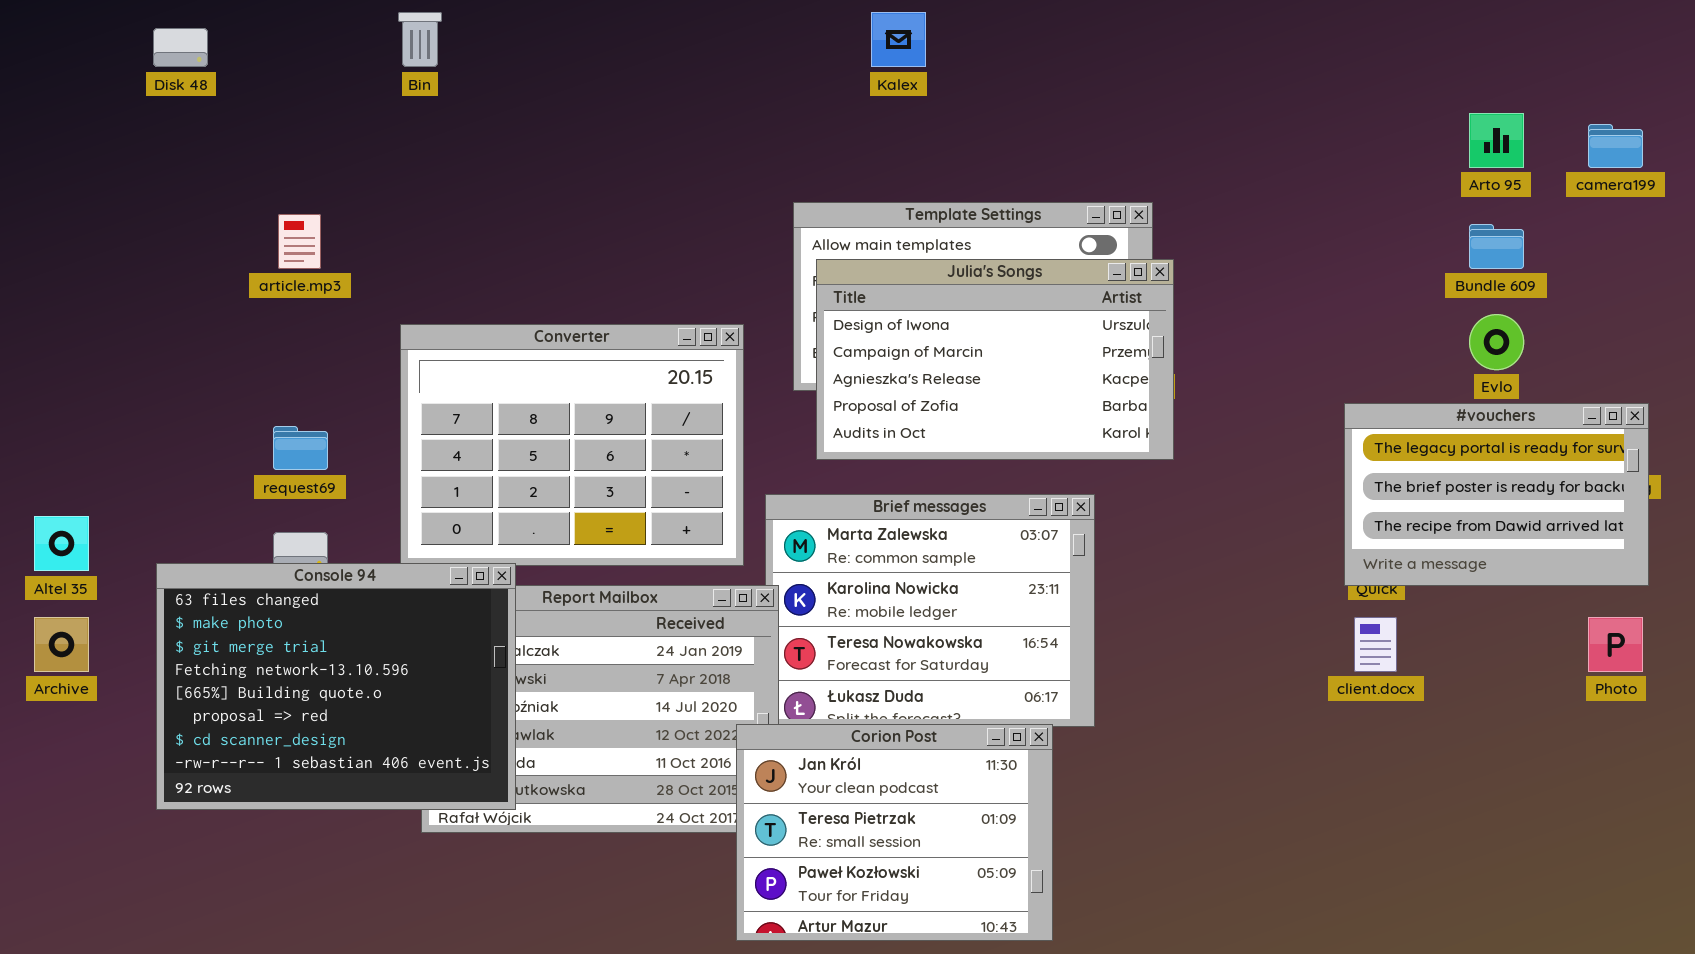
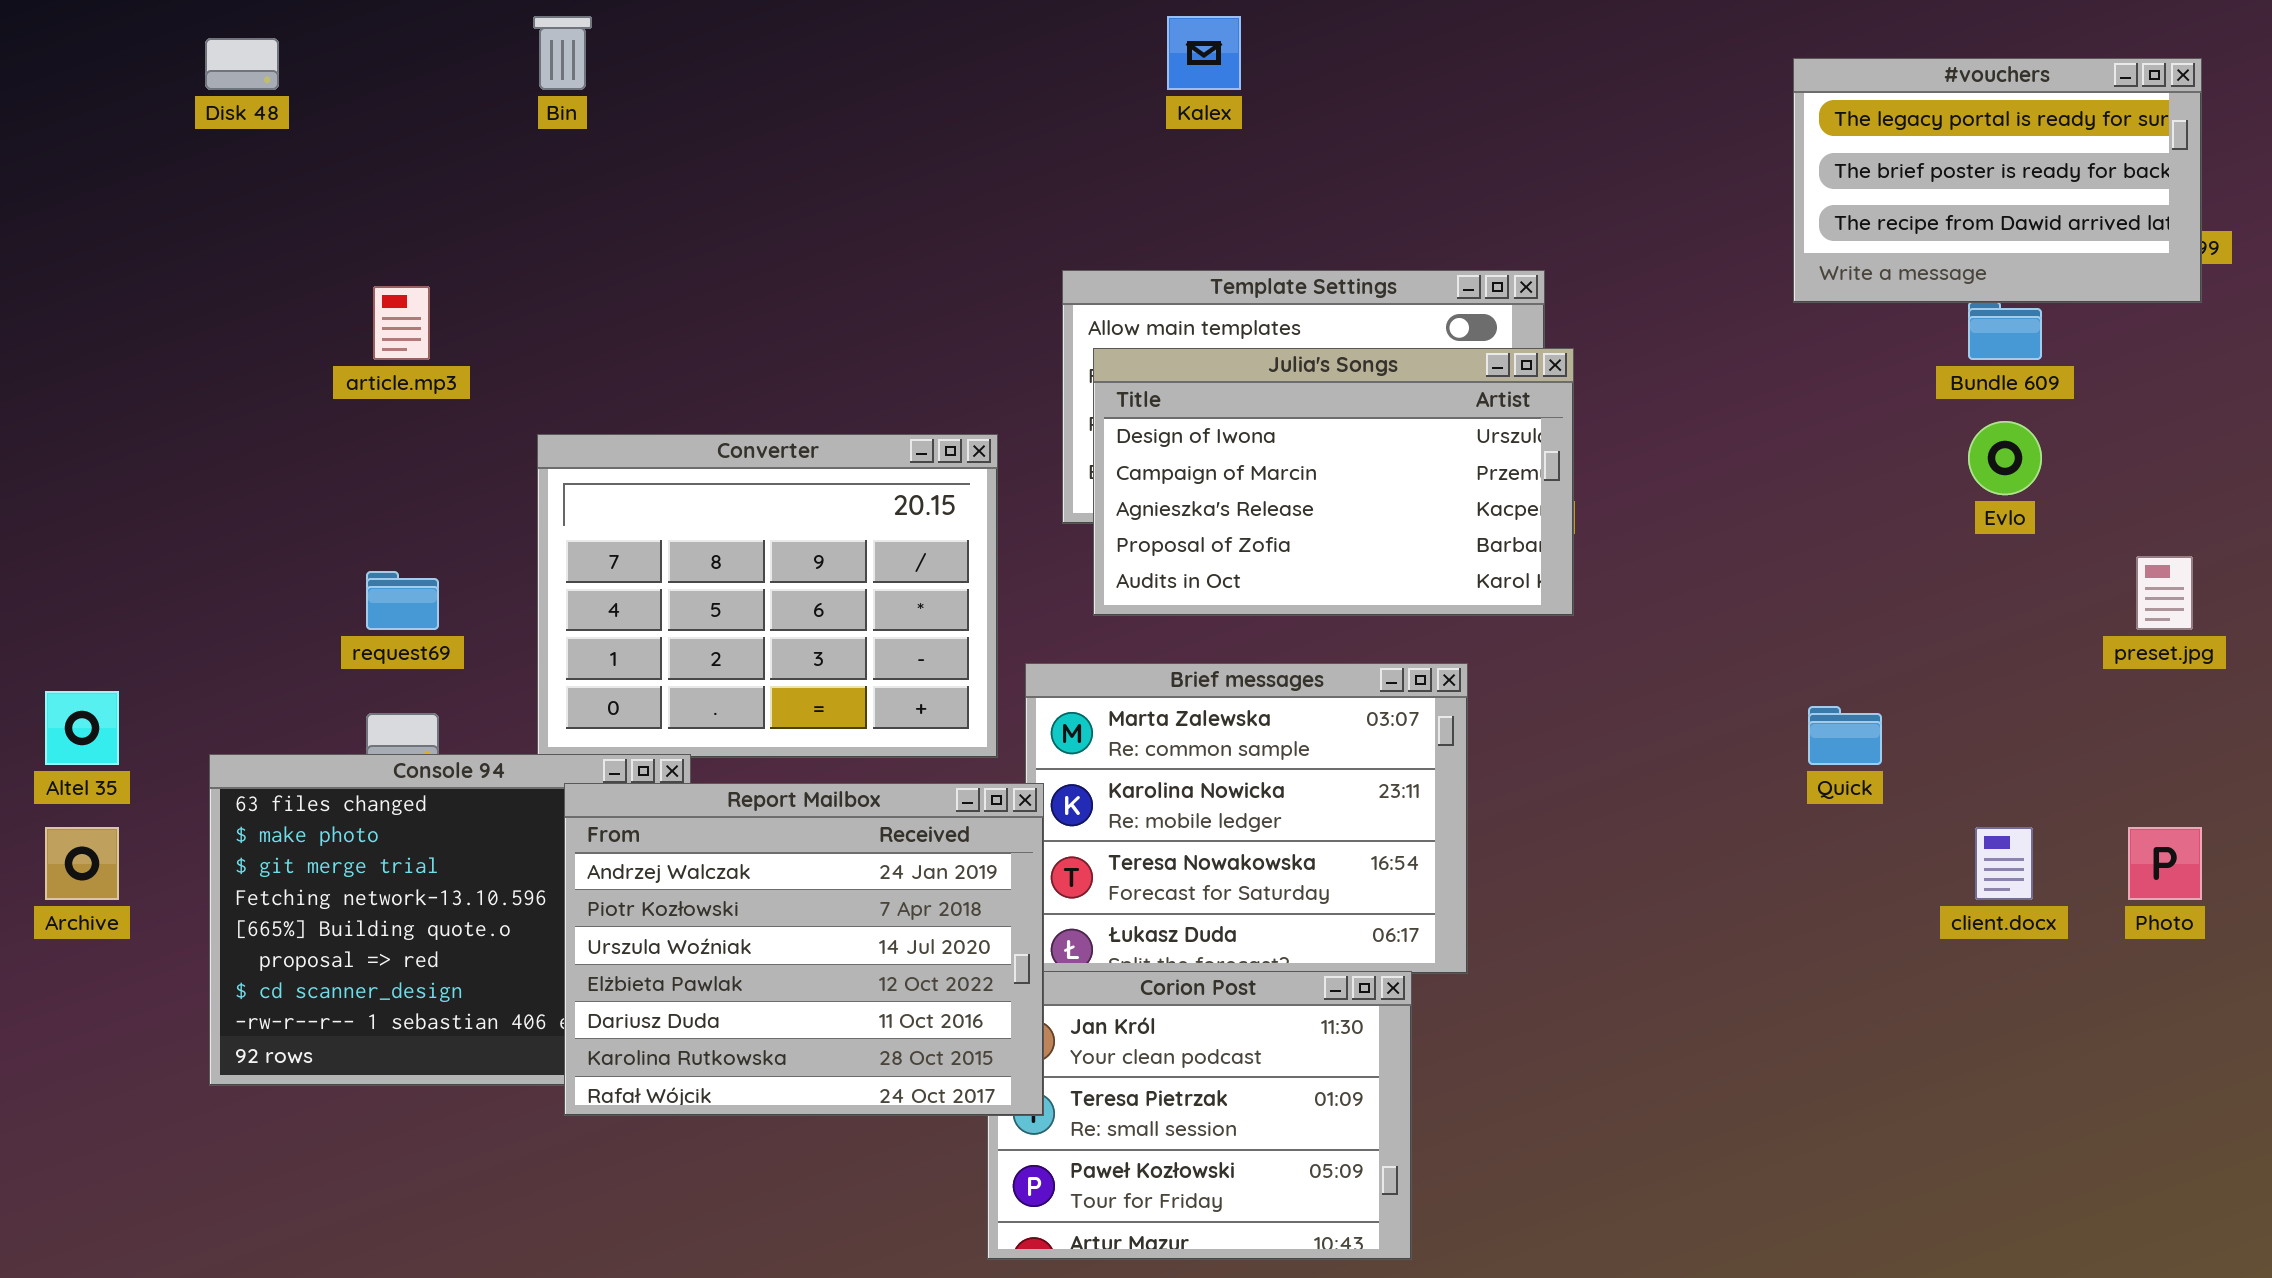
#vouchers: [1344,403,1649,586] -> [1793,58,2202,303], moved
Report Mailbox: [421,585,779,833] -> [564,783,1044,1116], raised
client.docx: [1354,617,1397,672] -> [1975,827,2033,900], moved

